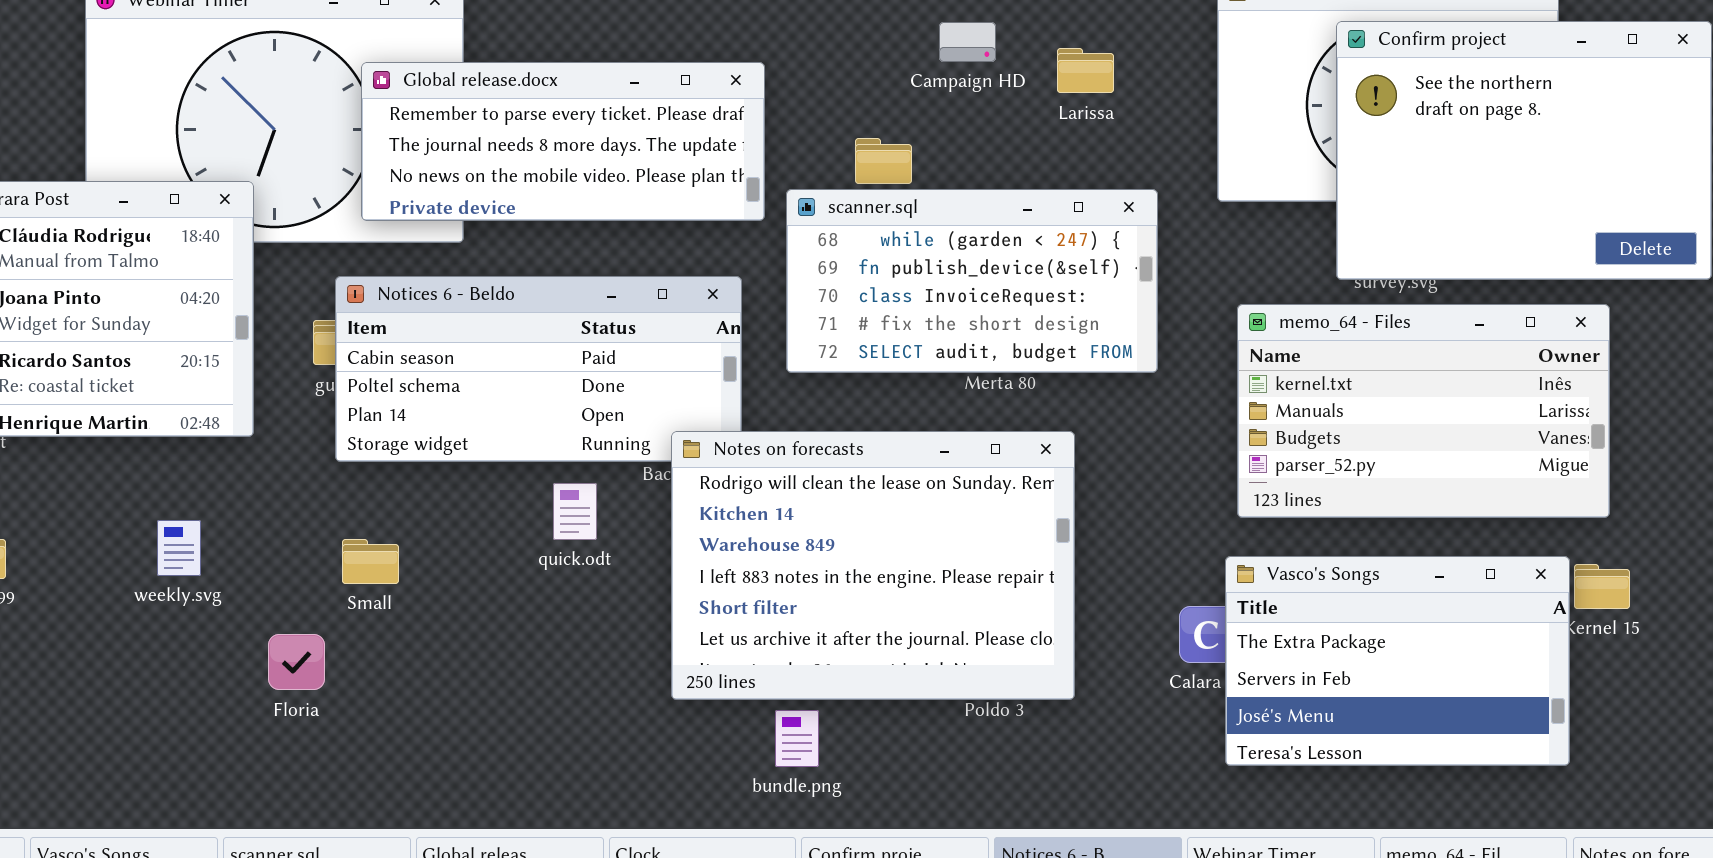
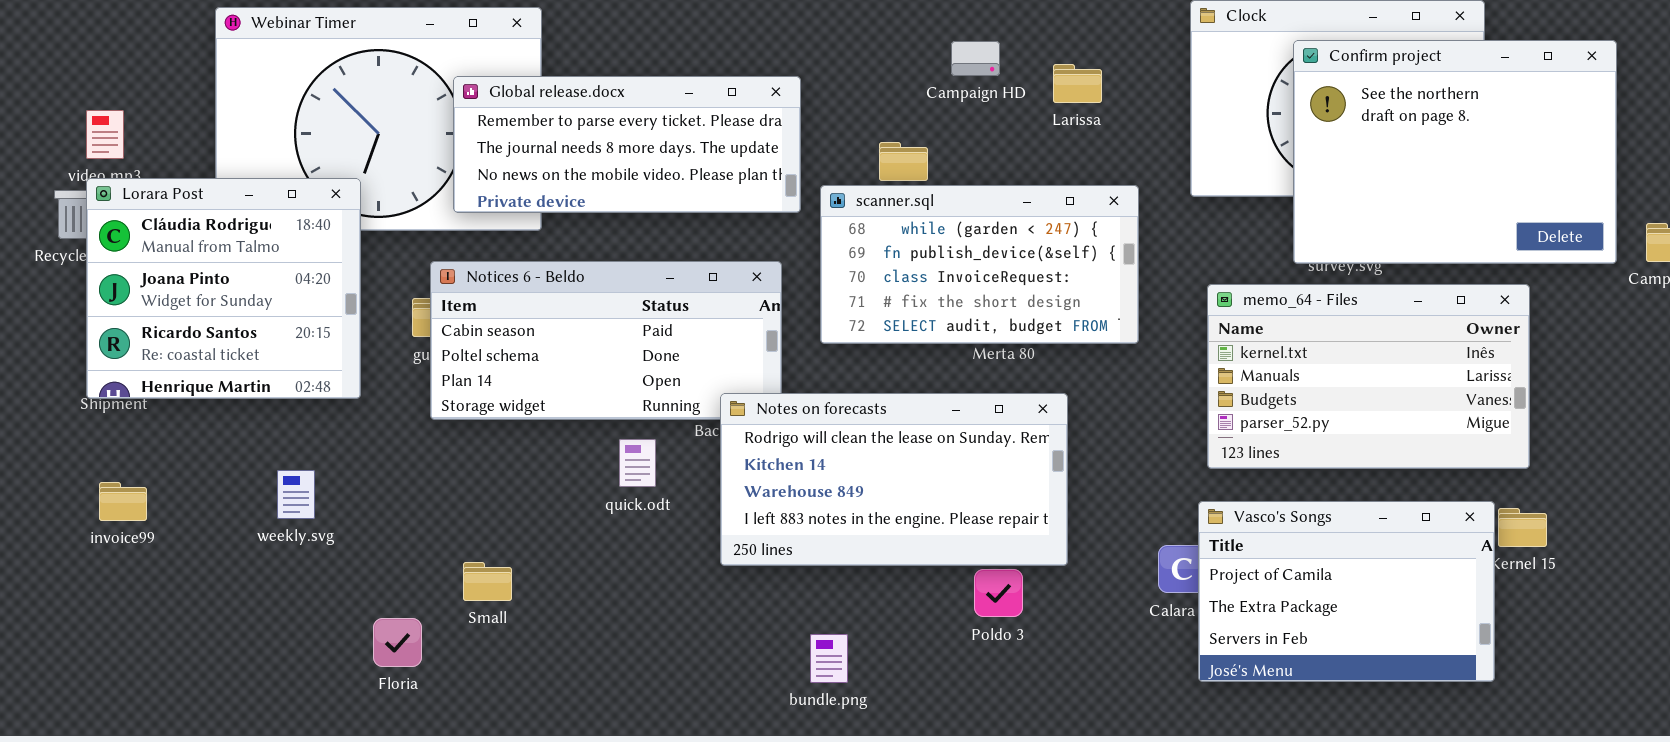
Notes on forecasts: [671,431,1075,700] -> [720,393,1068,566], resized
Small: [342,539,399,584] -> [463,562,512,601], moved
Vasco's Songs: [1225,556,1570,766] -> [1198,501,1495,682], scrolled up 1 row
Floria: [268,634,325,690] -> [373,618,422,667], moved

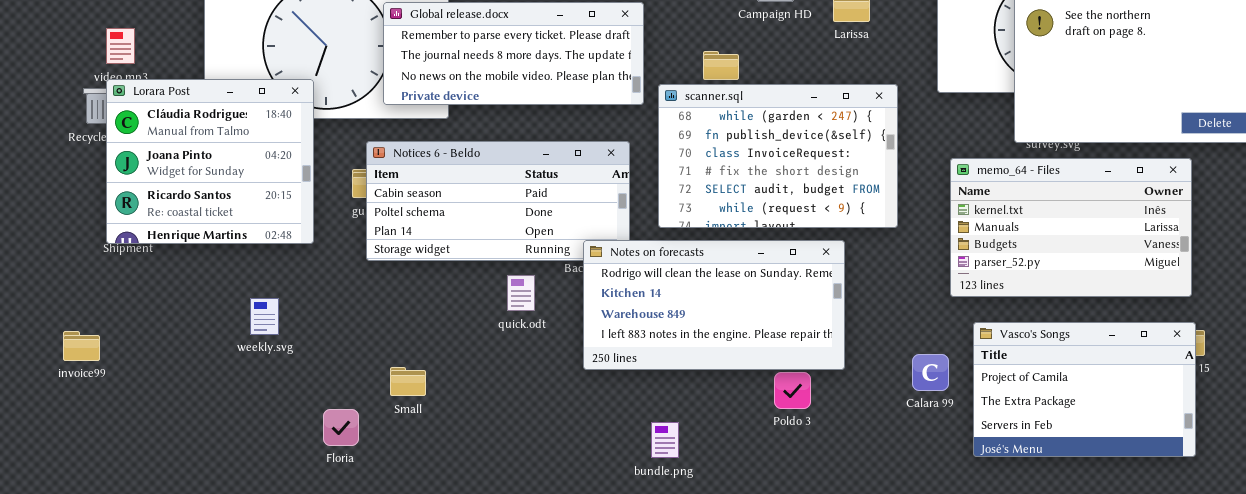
scanner.sql: [820,185,1139,344] -> [658,84,898,228], resized
invoice99: [99,482,147,521] -> [63,331,100,361], moved
Vasco's Songs: [1198,501,1495,682] -> [973,322,1196,457], moved

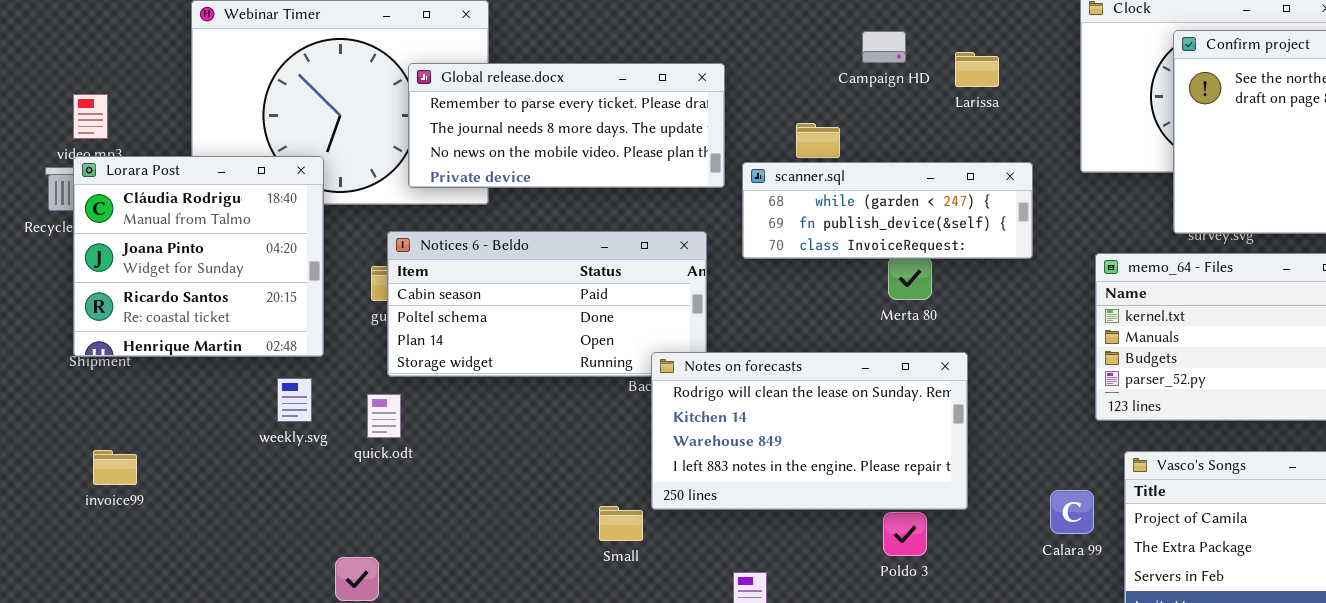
scanner.sql: [658,84,898,228] -> [742,162,1033,259], resized
quick.odt: [507,275,535,311] -> [367,394,401,438], moved
weekly.svg: [250,298,279,335] -> [277,378,312,422], moved
invoice99: [63,331,100,361] -> [93,450,137,485], moved
Small: [390,367,426,396] -> [599,506,643,541], moved

